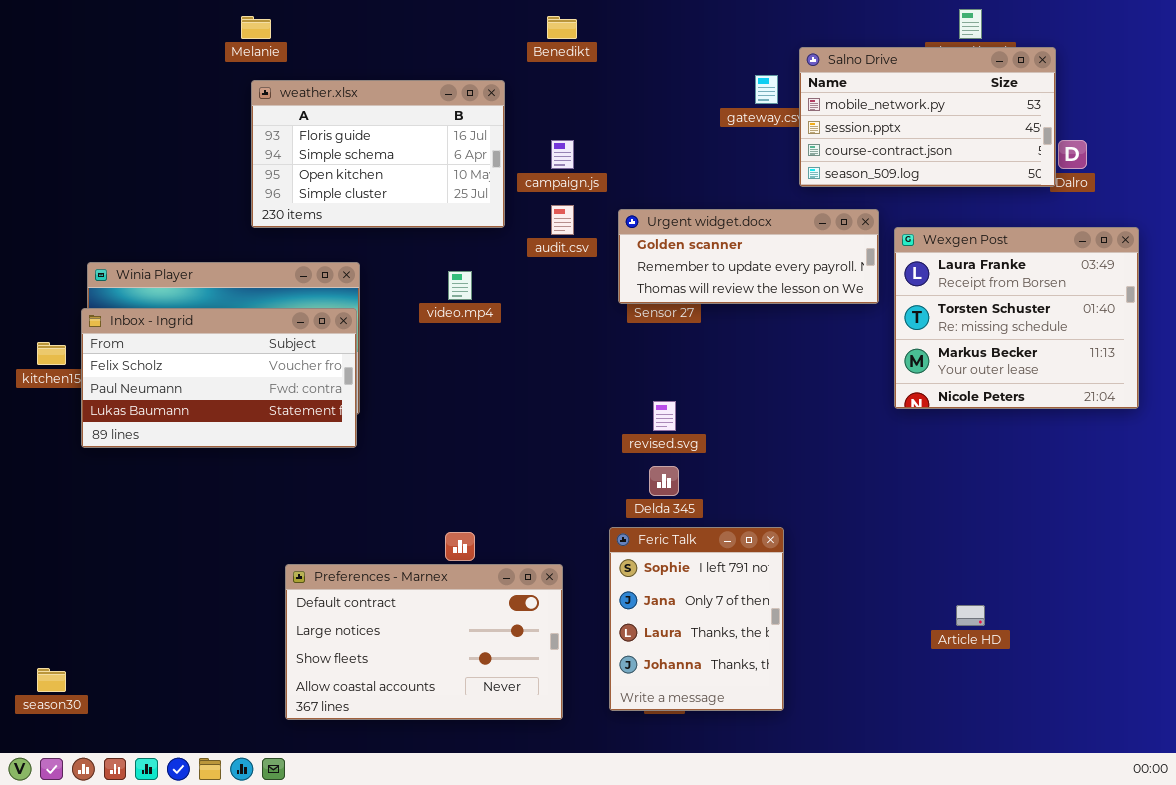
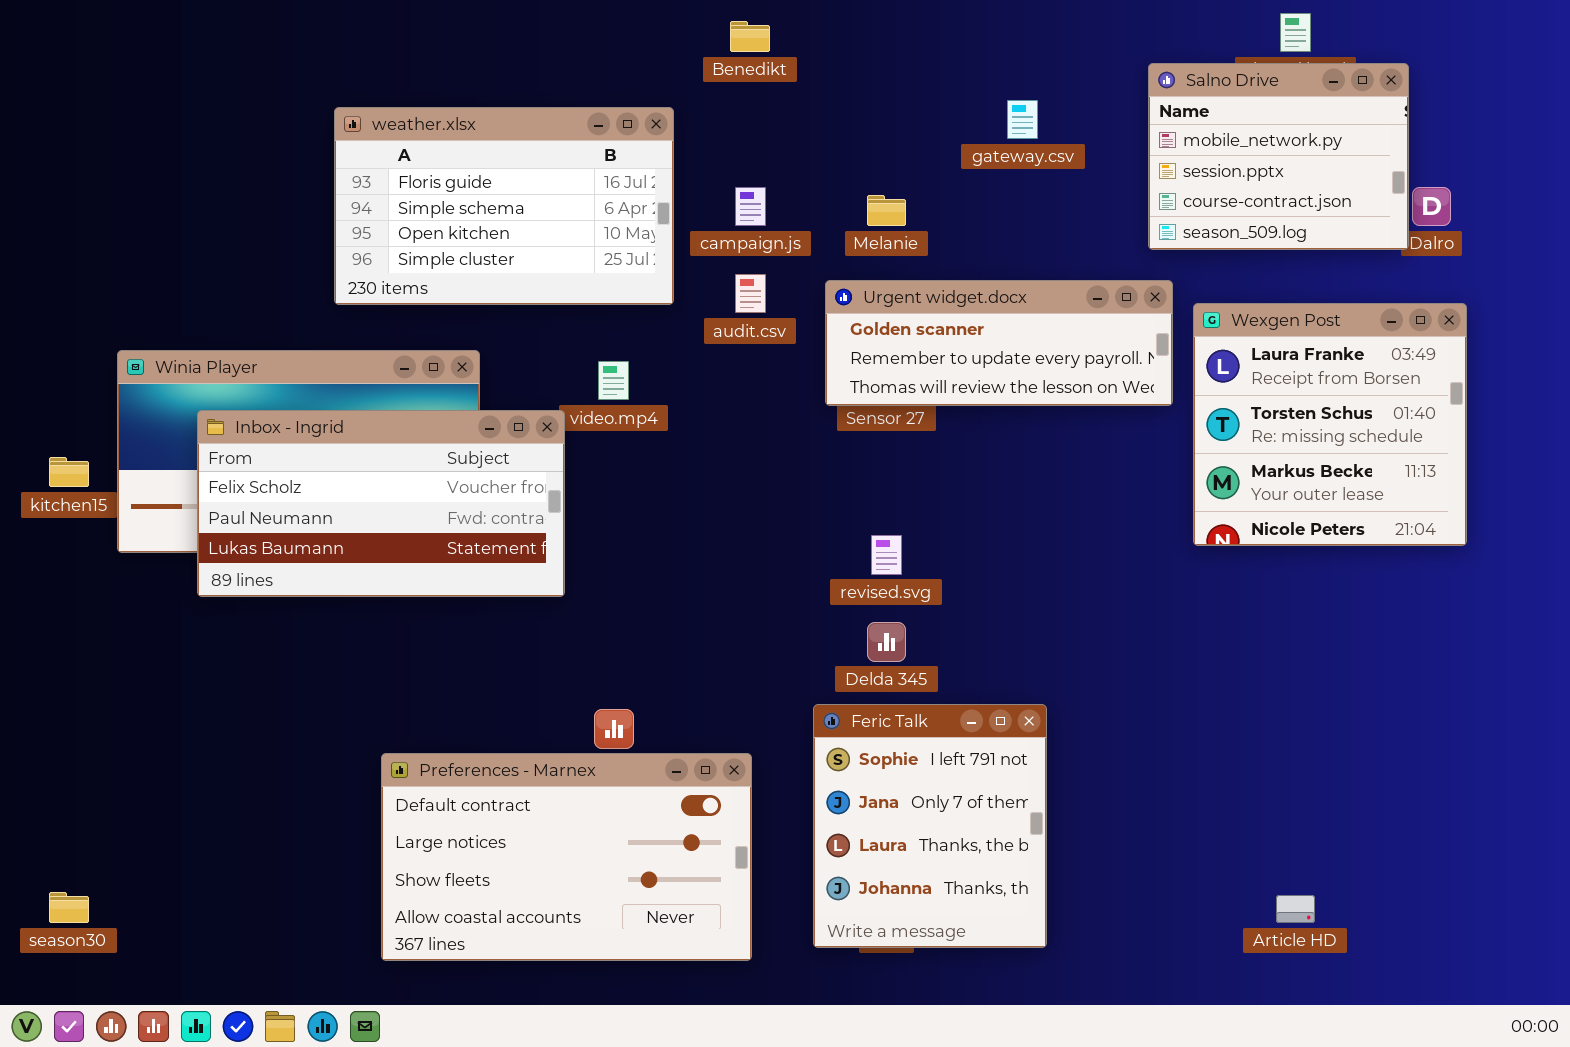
Melanie: [241,16,271,39] -> [867,195,906,226], moved
Salno Drive: [799,47,1056,187] -> [1148,63,1409,250], resized
Wexgen Post: [894,227,1139,409] -> [1193,303,1467,546], resized
Inbox - Ingrid: [81,308,357,448] -> [197,410,565,597], moved
Article HD: [956,605,985,626] -> [1276,895,1315,923], moved

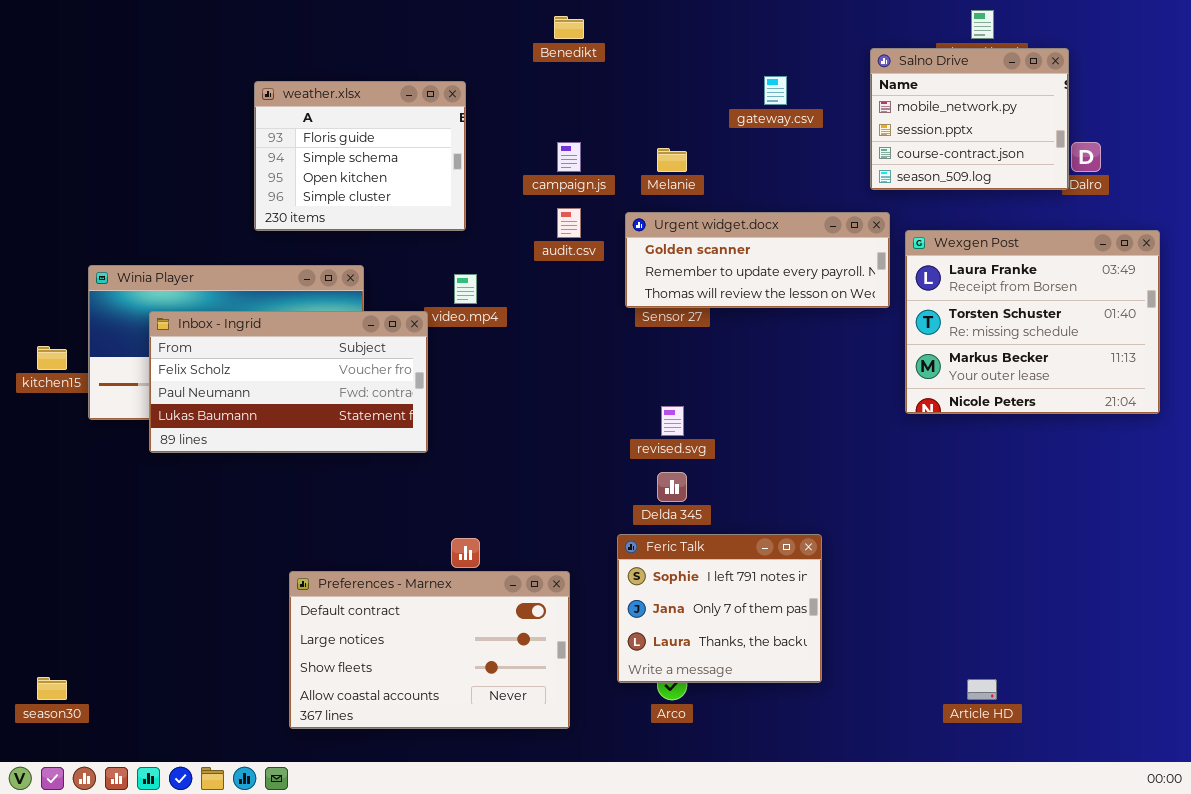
weather.xlsx: [334,107,674,305] -> [254,81,466,231], resized
Wexgen Post: [1193,303,1467,546] -> [905,230,1160,414], resized
Feric Talk: [813,704,1047,948] -> [617,534,822,683], resized

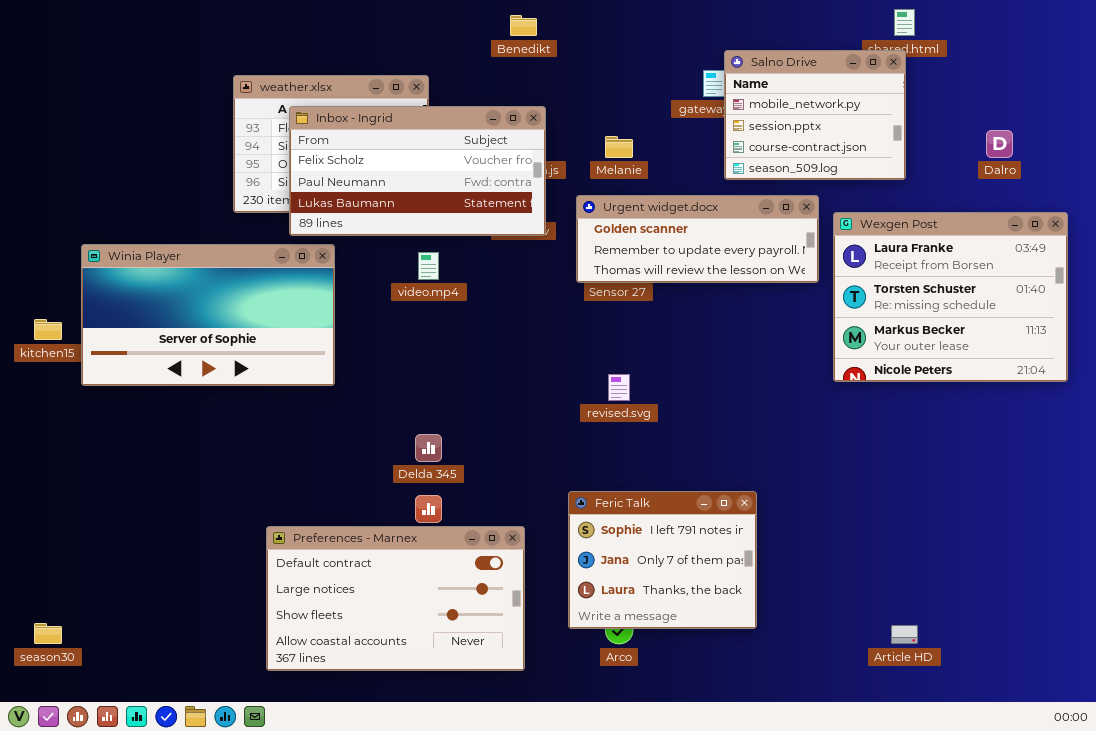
Salno Drive: [870,48,1069,190] -> [724,50,906,180], moved
Inbox - Ingrid: [149,311,428,453] -> [289,106,546,236], moved
Delda 345: [657,472,687,502] -> [415,434,442,462], moved

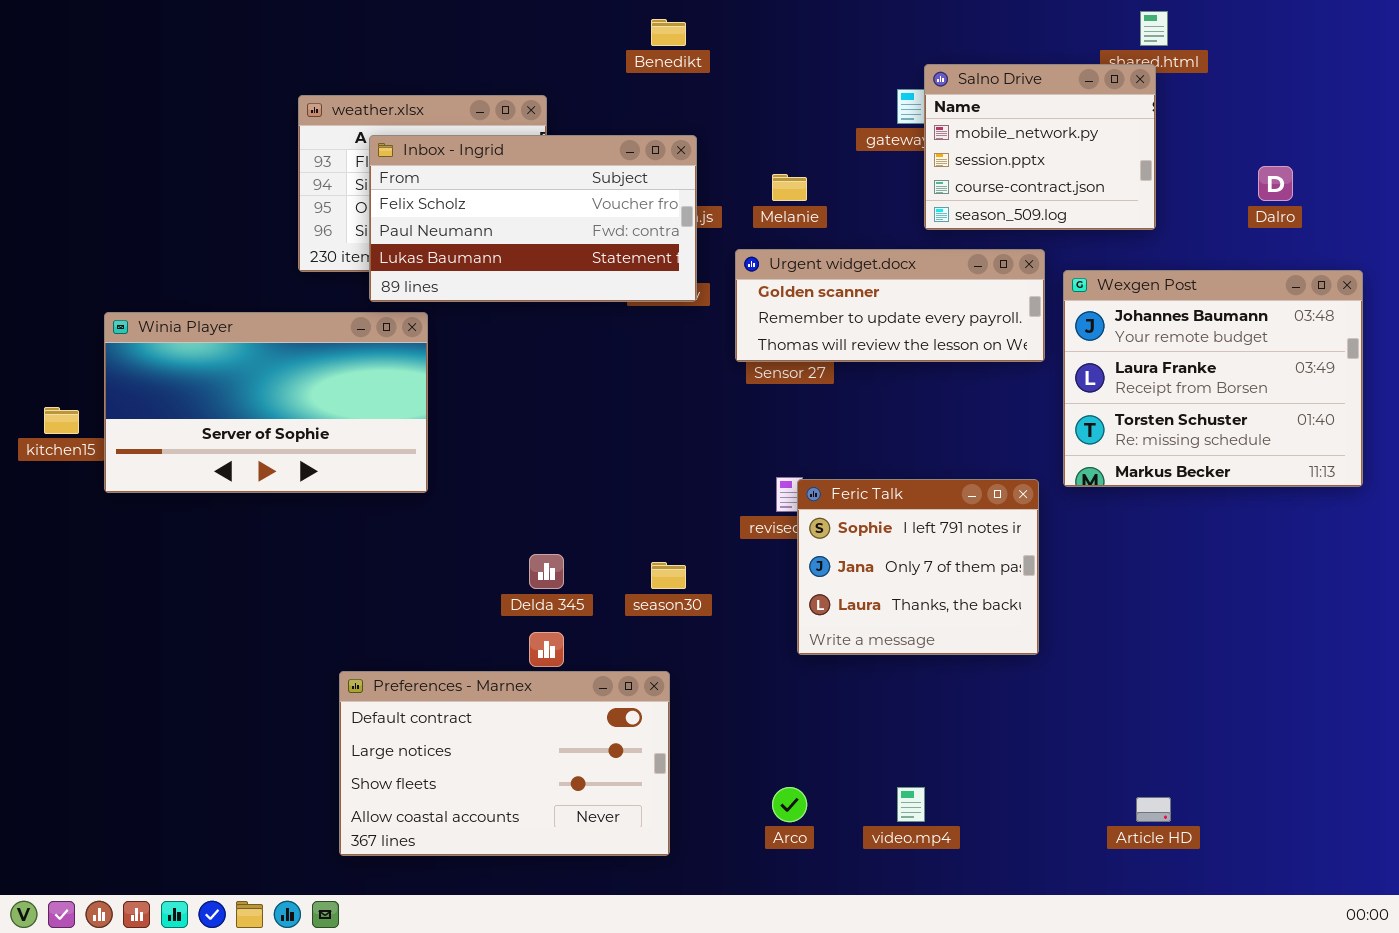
Wexgen Post: [833,212,1068,382] -> [1063,270,1363,487], scrolled up 1 row
video.mp4: [418,252,439,280] -> [897,787,925,822], moved
Feric Talk: [568,491,757,629] -> [797,479,1039,655], moved
season30: [34,623,62,644] -> [651,562,686,589], moved

